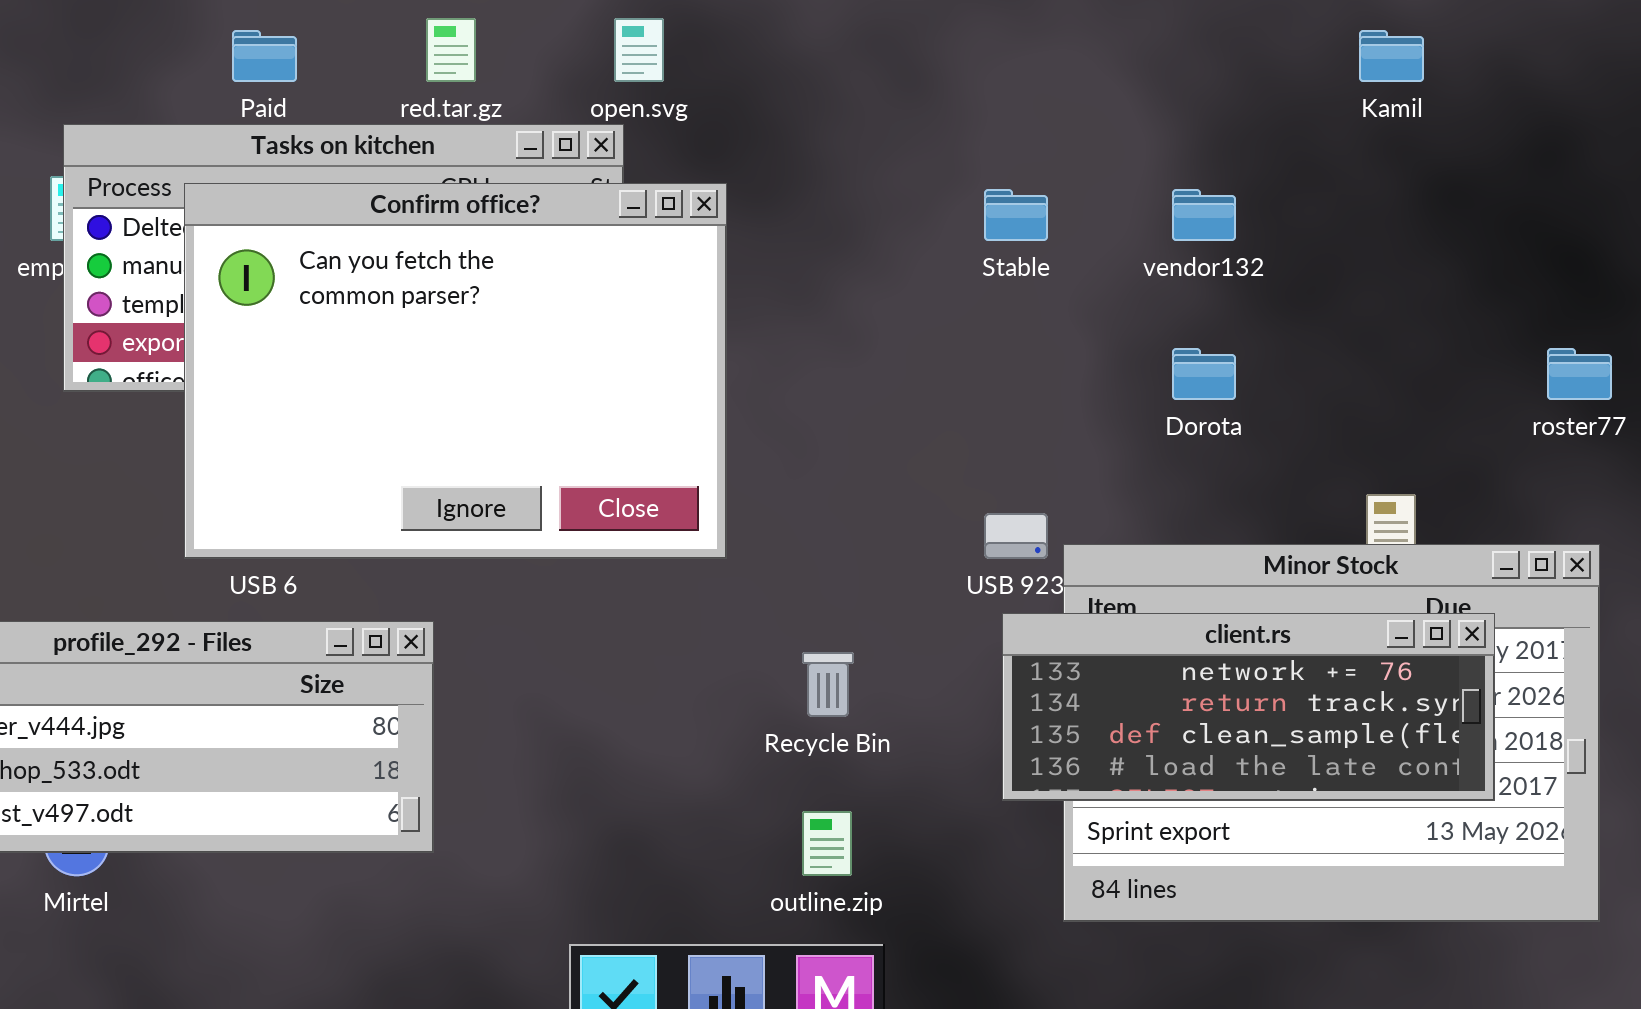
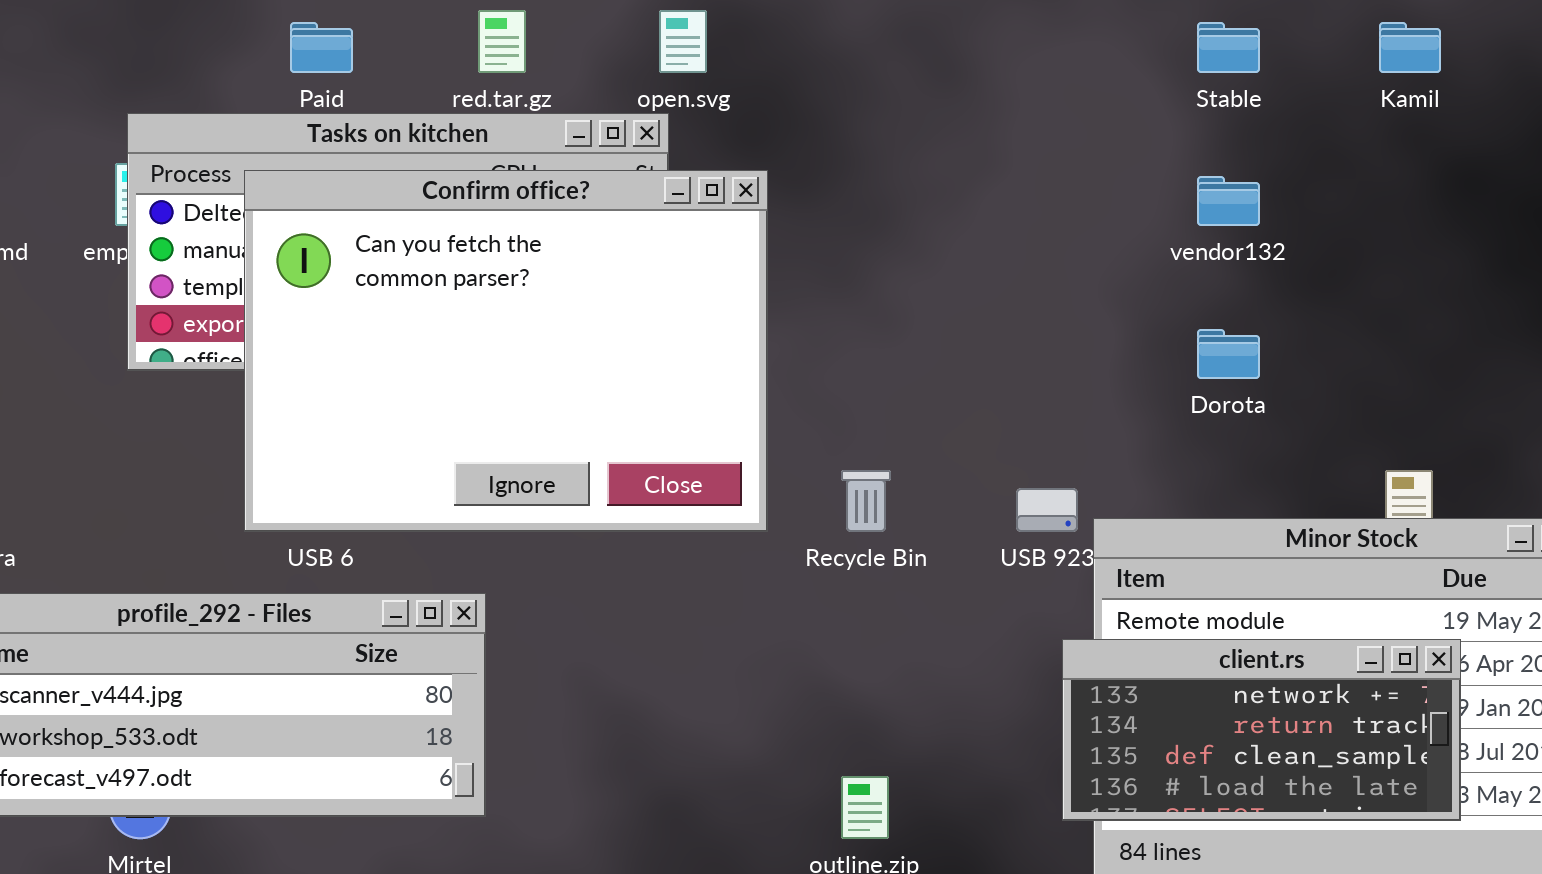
Stable: [984,189,1048,241] -> [1197,22,1260,73], moved
client.rs: [1002,613,1495,801] -> [1062,639,1461,821], moved, resized
Recycle Bin: [802,652,854,717] -> [841,470,891,532], moved

